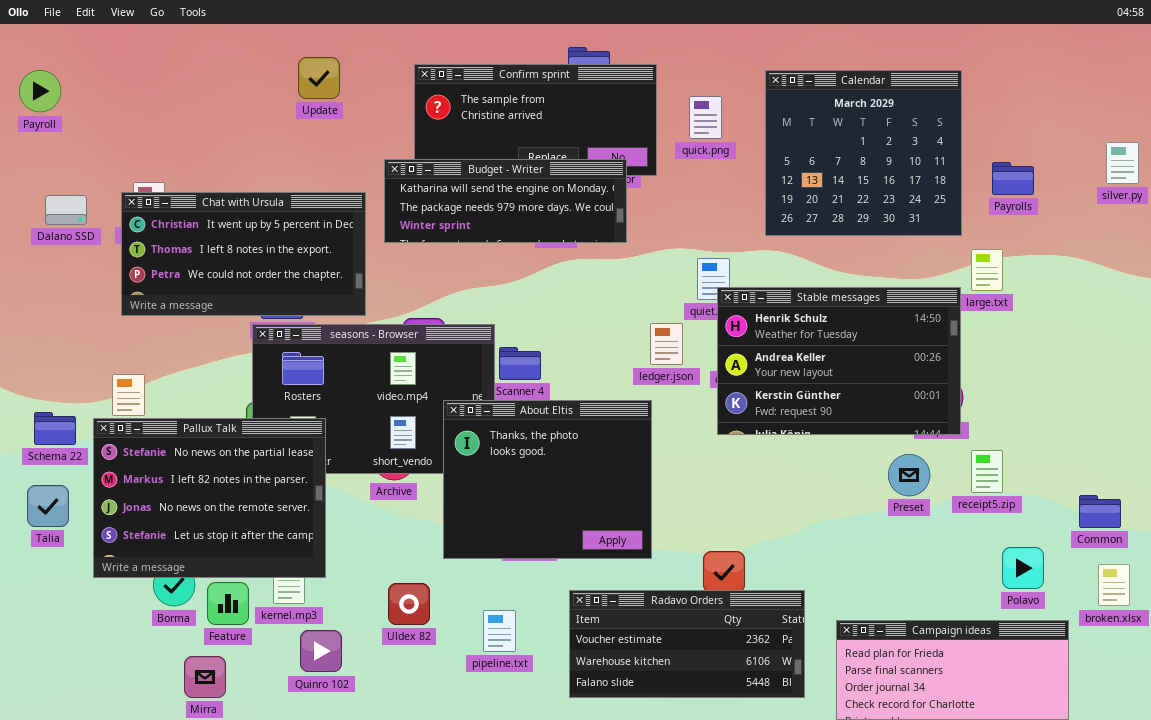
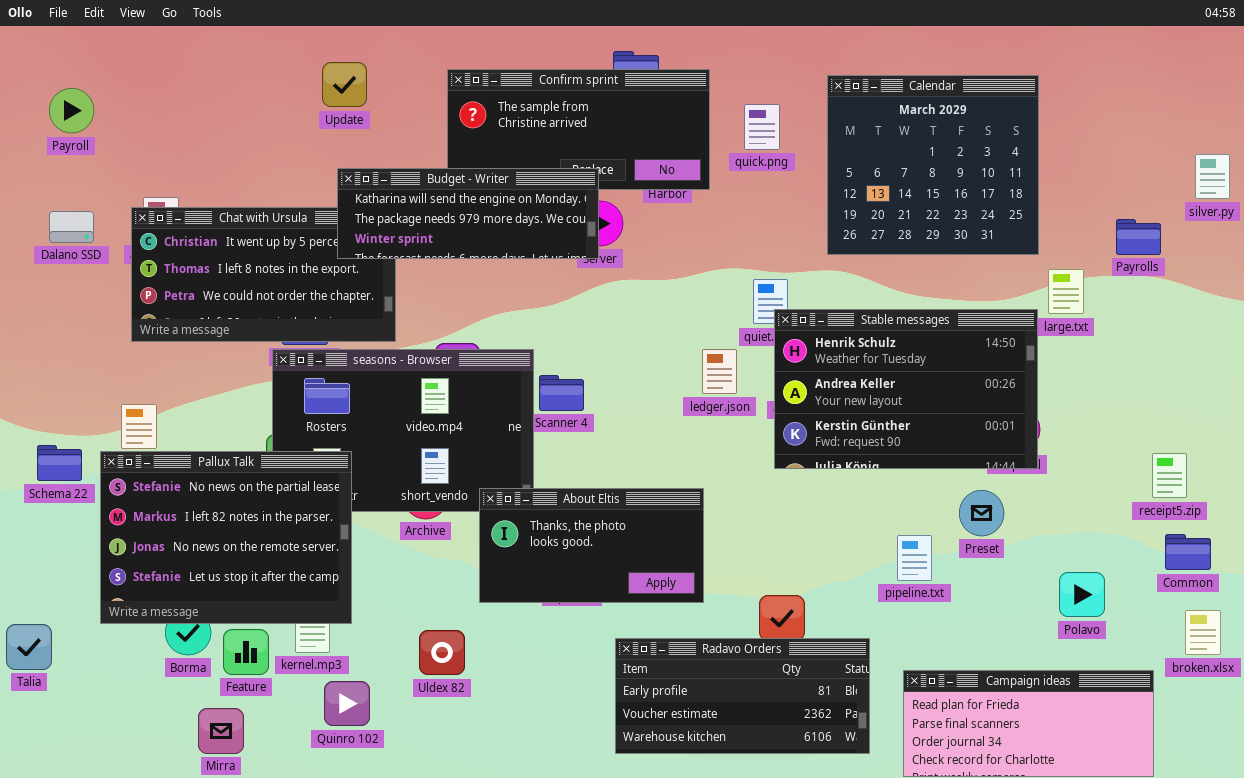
Payroll: [19,70,61,112] -> [49,88,94,133], moved
Budget - Writer: [384,159,627,243] -> [337,168,599,259], moved
Payrolls: [992,162,1034,195] -> [1116,219,1161,255], moved
About Eltis: [443,400,652,559] -> [479,488,704,603], resized
receipt5.zip: [971,450,1003,493] -> [1152,453,1187,498], moved
Talia: [27,485,69,527] -> [6,624,52,670], moved
Polavo: [1002,547,1044,589] -> [1059,572,1105,617], moved
Radavo Orders: [569,590,805,698] -> [615,638,870,754], scrolled up 1 row
pipeline.txt: [483,610,516,652] -> [897,535,932,581], moved

